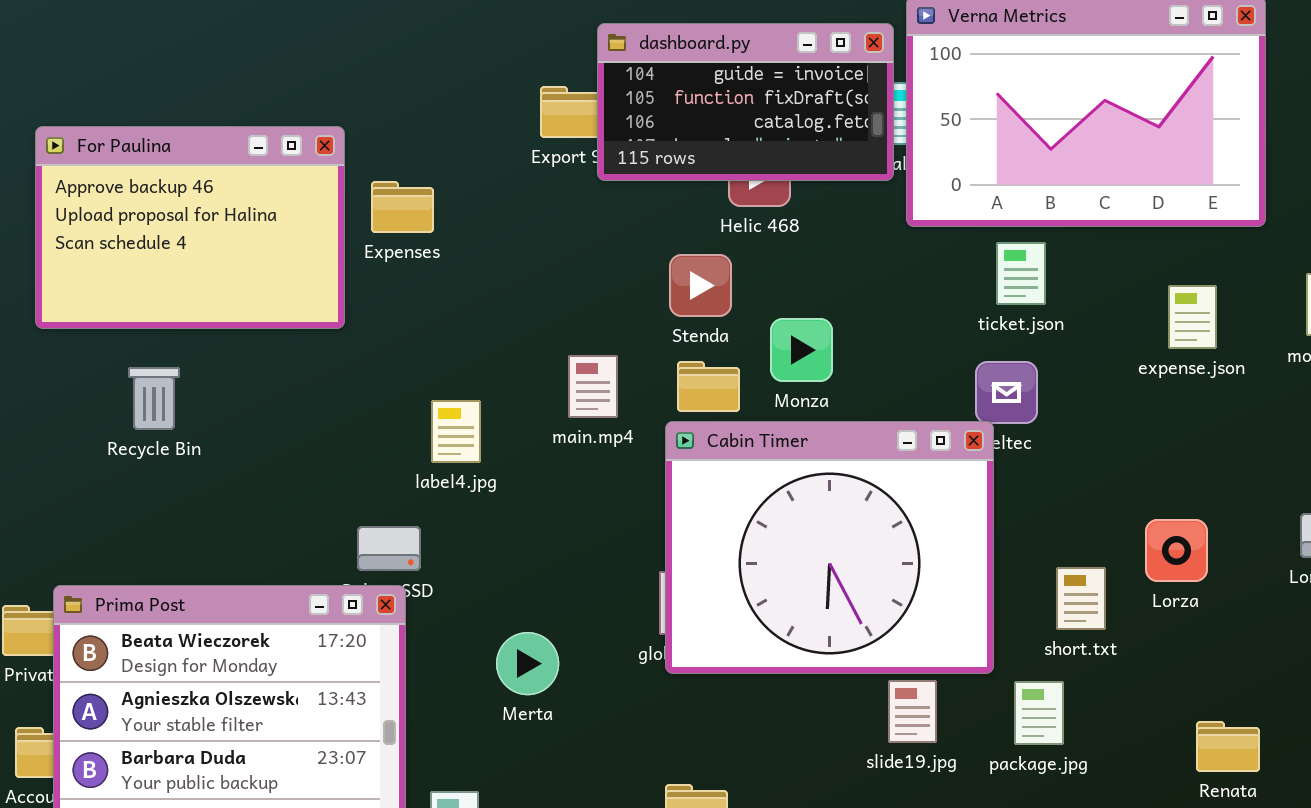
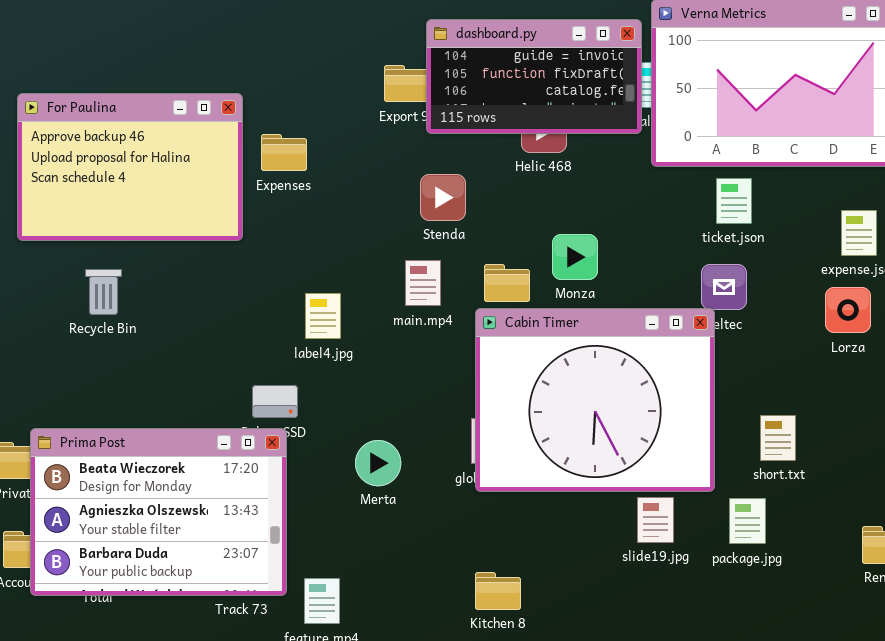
Stenda: [669,254,732,317] -> [420,174,466,221], moved
Lorza: [1145,519,1208,582] -> [825,287,871,333], moved
Merta: [496,632,559,695] -> [355,440,401,486], moved

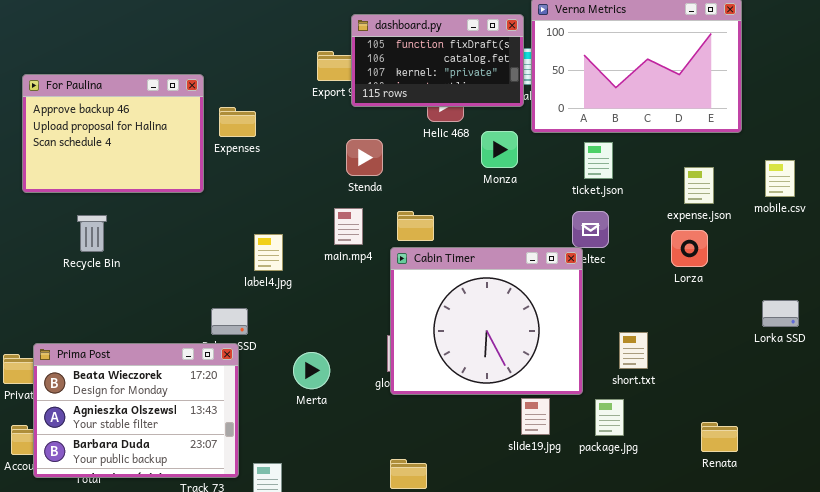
dashboard.py: [426,19,642,134] -> [351,14,524,107], scrolled down 1 row
Monza: [552,234,598,280] -> [481,131,518,168], moved

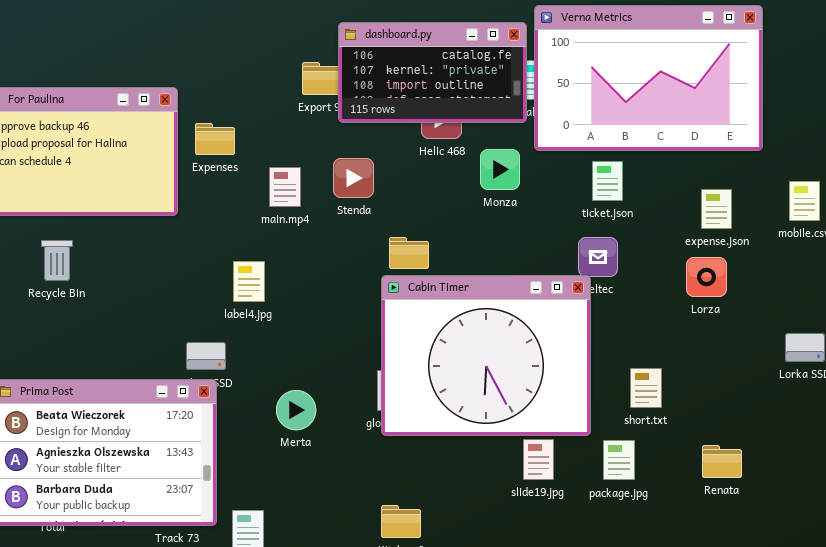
dashboard.py: [351,14,524,107] -> [338,22,527,123], scrolled down 1 row
main.mp4: [334,208,363,245] -> [269,167,301,207], moved
Renata: [701,422,738,452] -> [702,445,742,478], moved

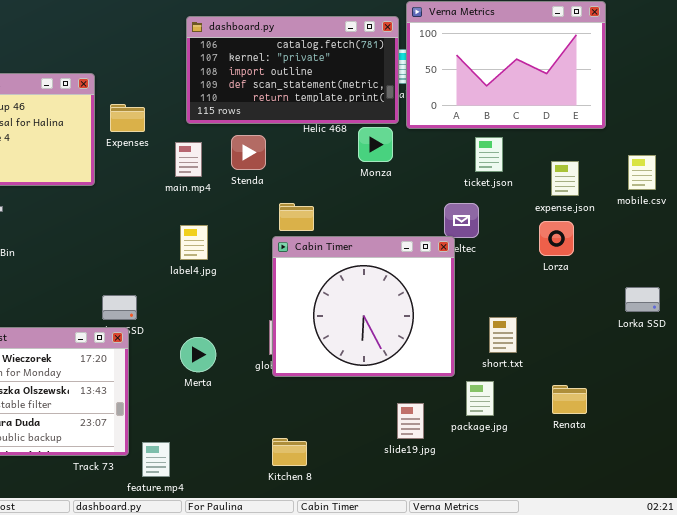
dashboard.py: [338,22,527,123] -> [186,16,399,124], resized
ticket.json: [592,161,623,201] -> [475,137,503,172], moved
label4.jpg: [233,261,265,302] -> [180,225,208,260], moved
slide19.jpg: [523,439,554,480] -> [397,403,424,439], moved

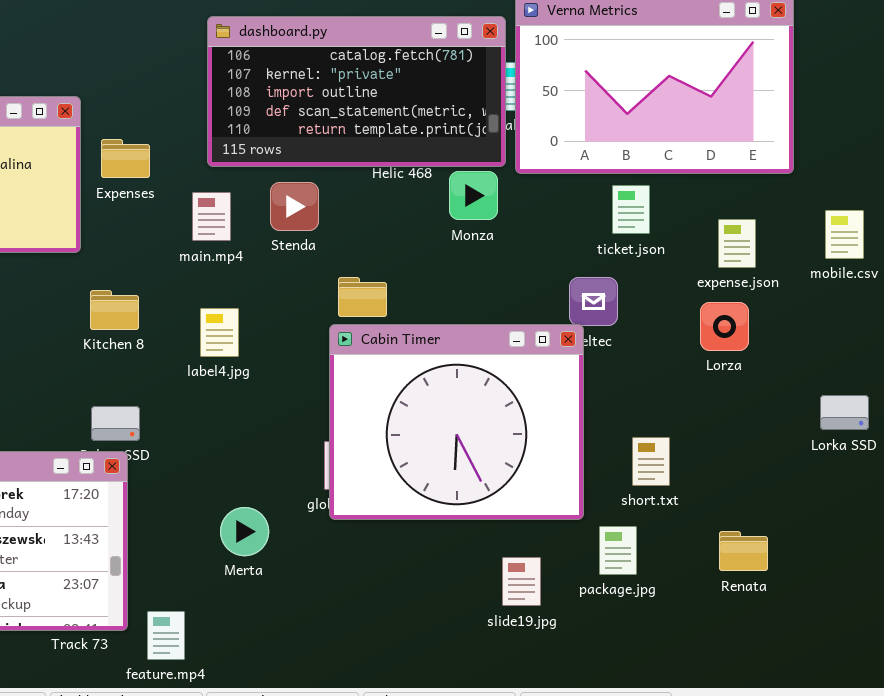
Merta: [180,337,216,372] -> [220,507,269,556], moved
Kitchen 8: [272,438,307,466] -> [90,290,139,330], moved

